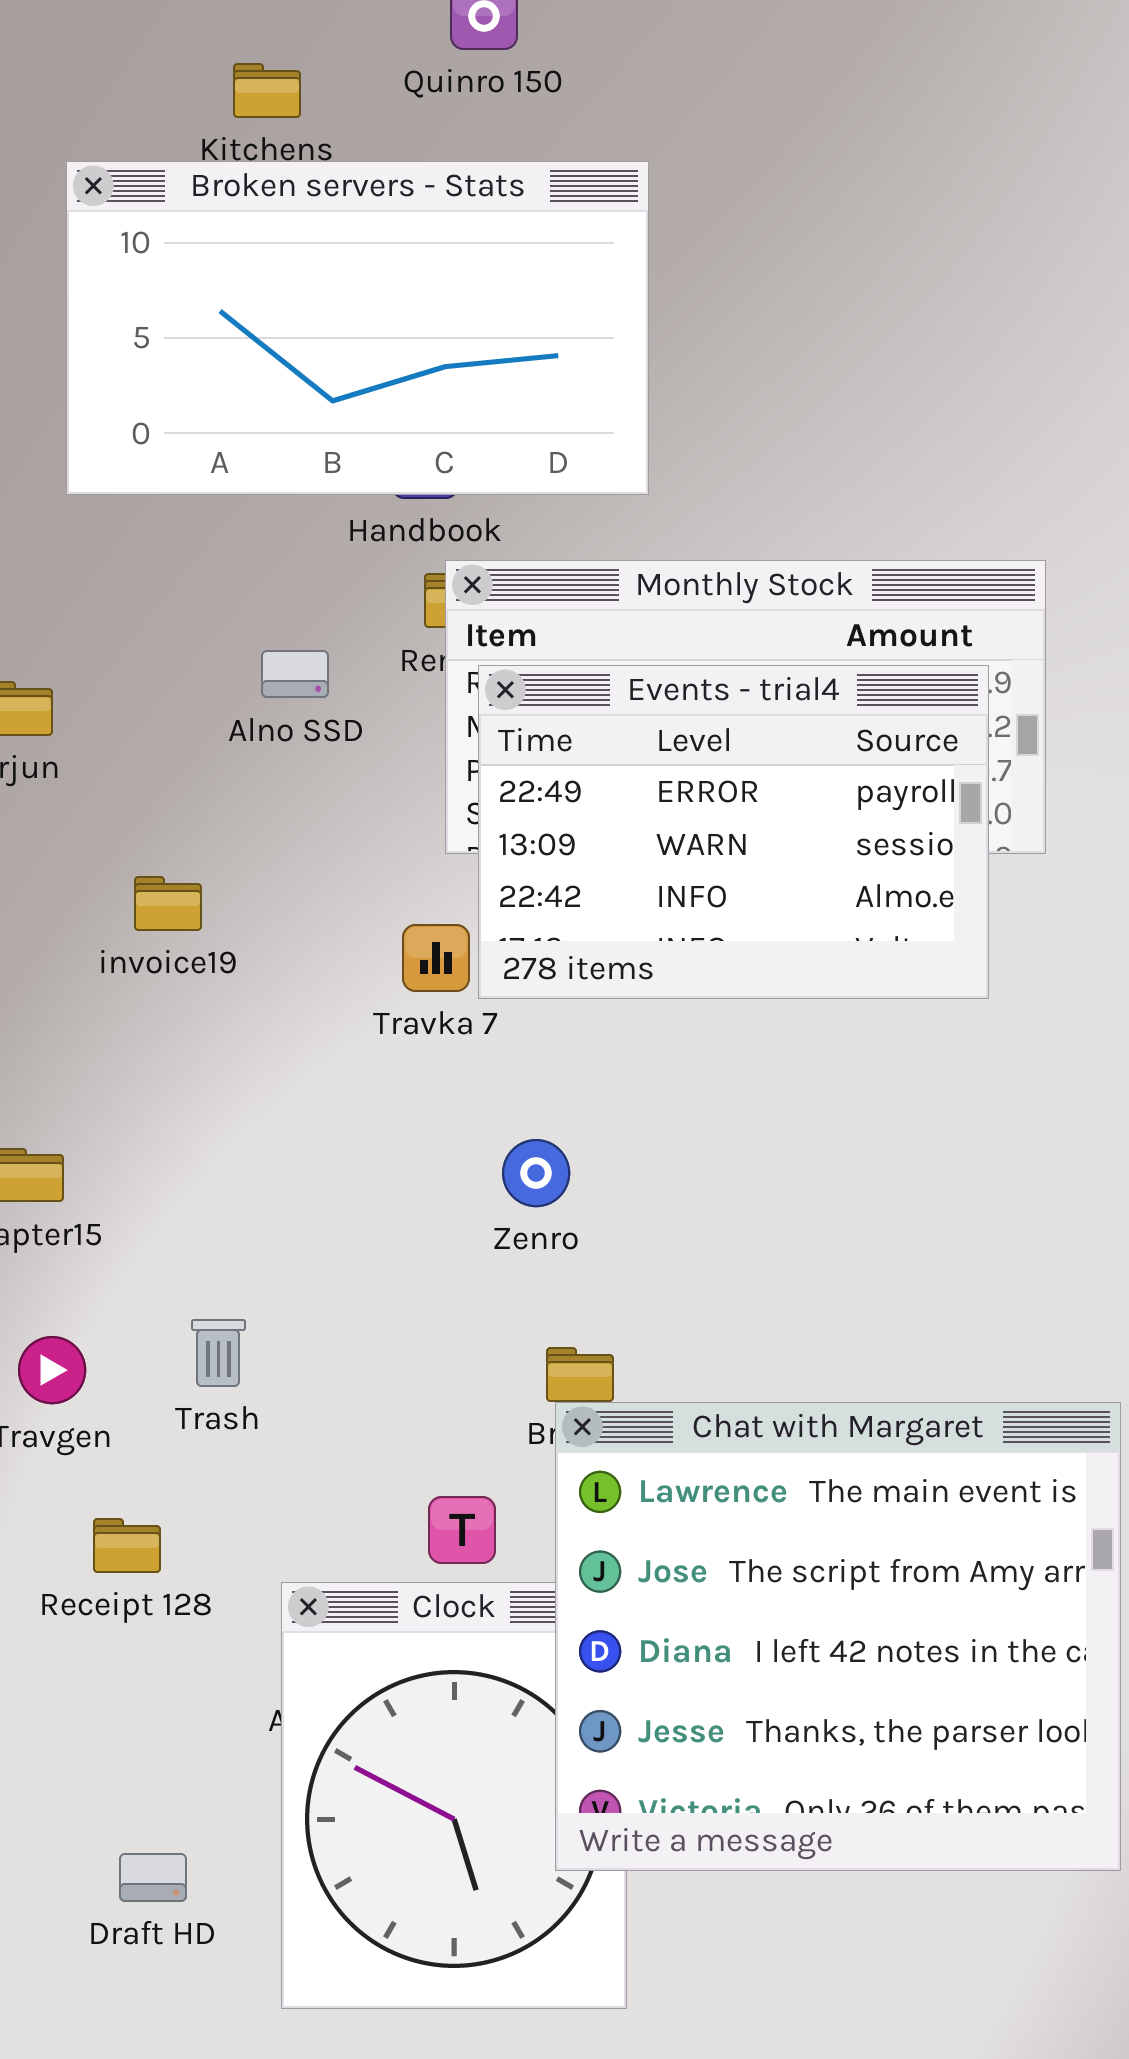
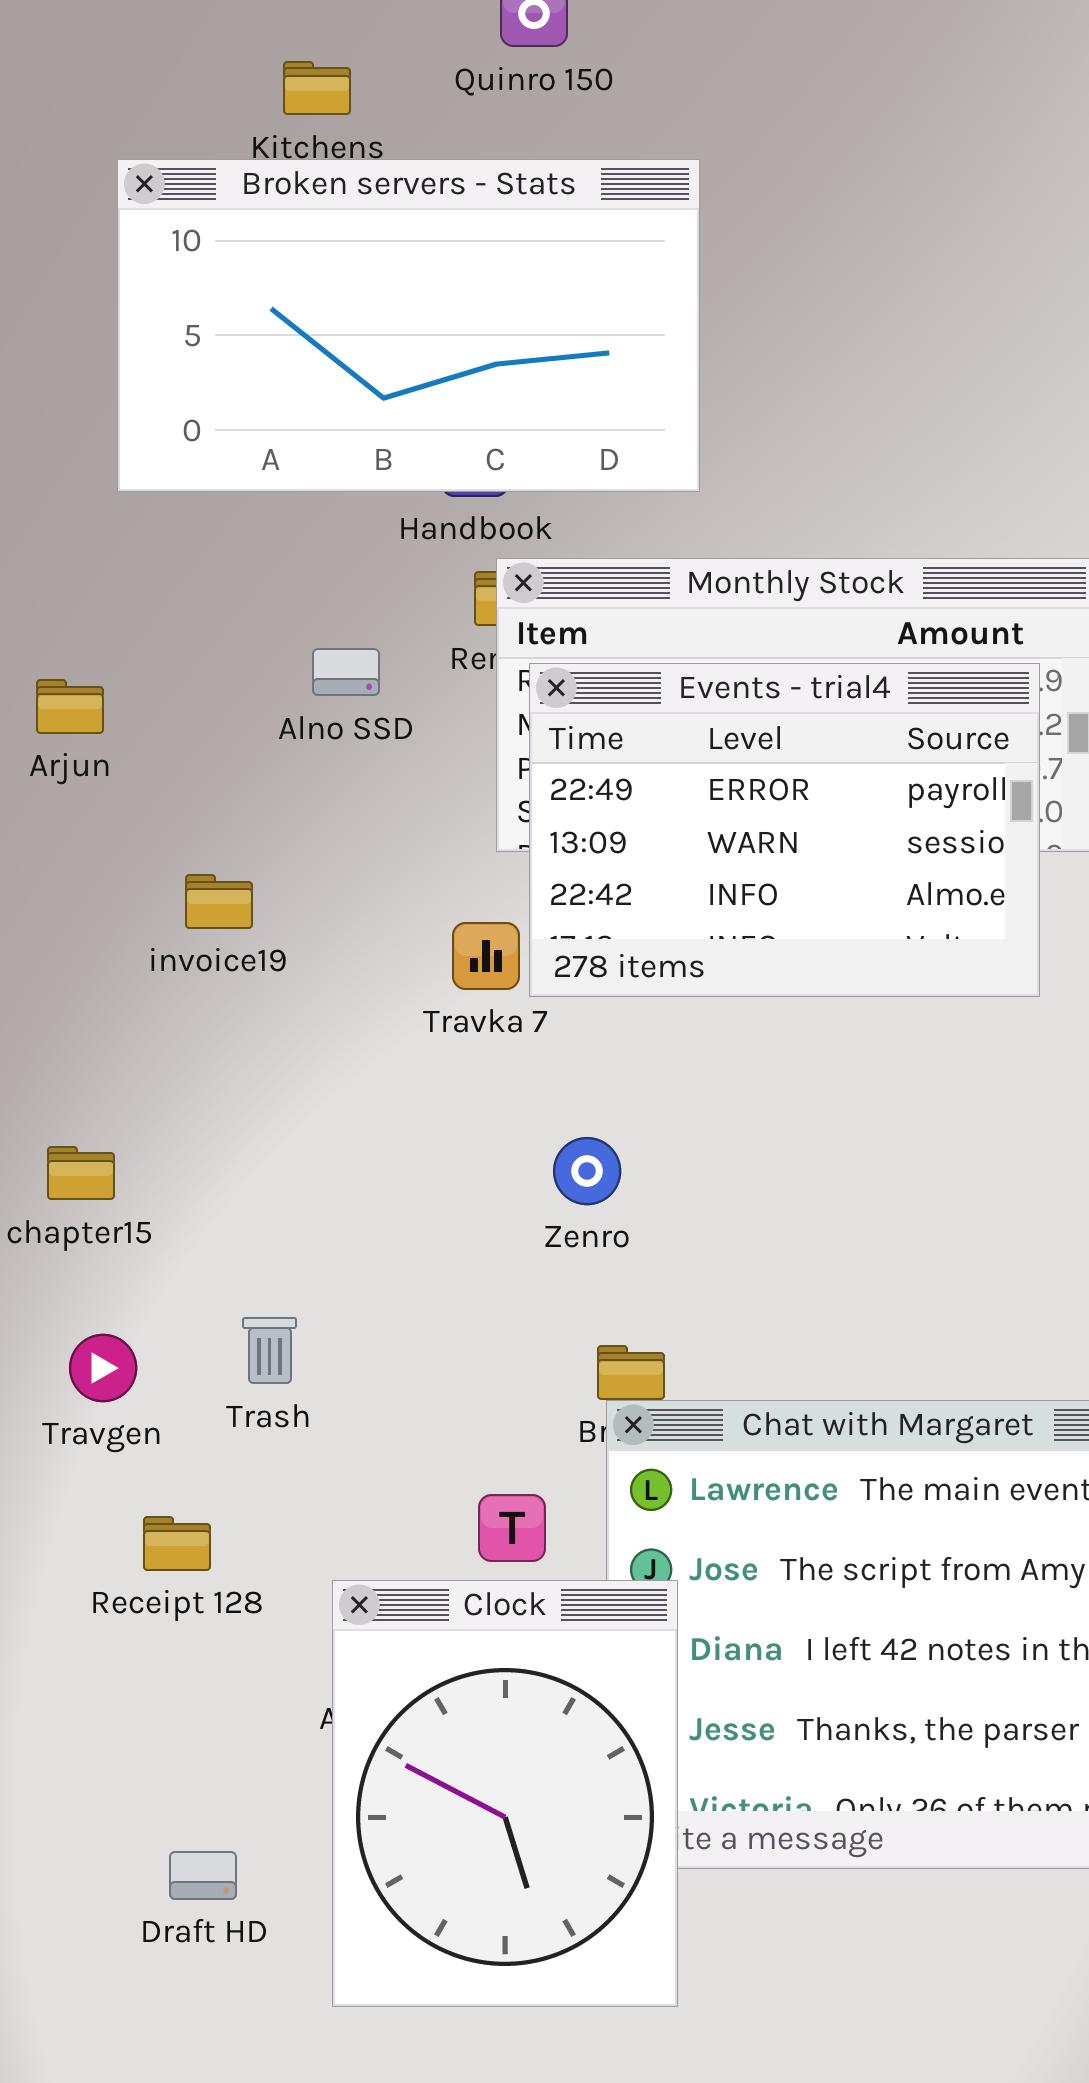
Clock: [281,1582,627,2009] -> [332,1580,678,2007], raised

